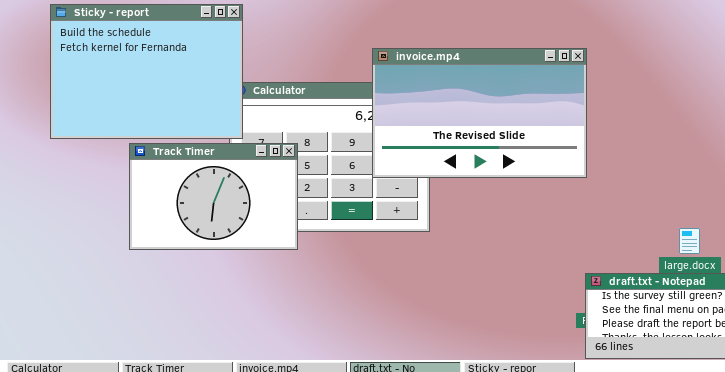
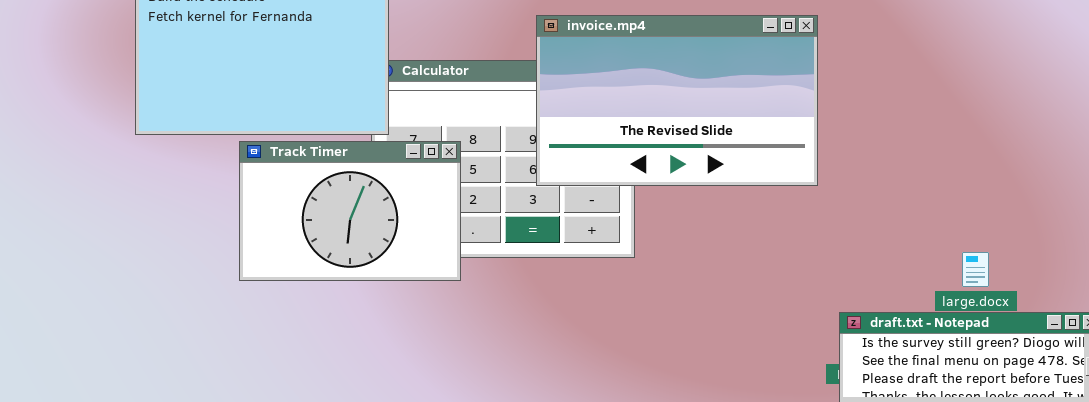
invoice.mp4: [372,48,587,178] -> [536,15,818,186], moved

